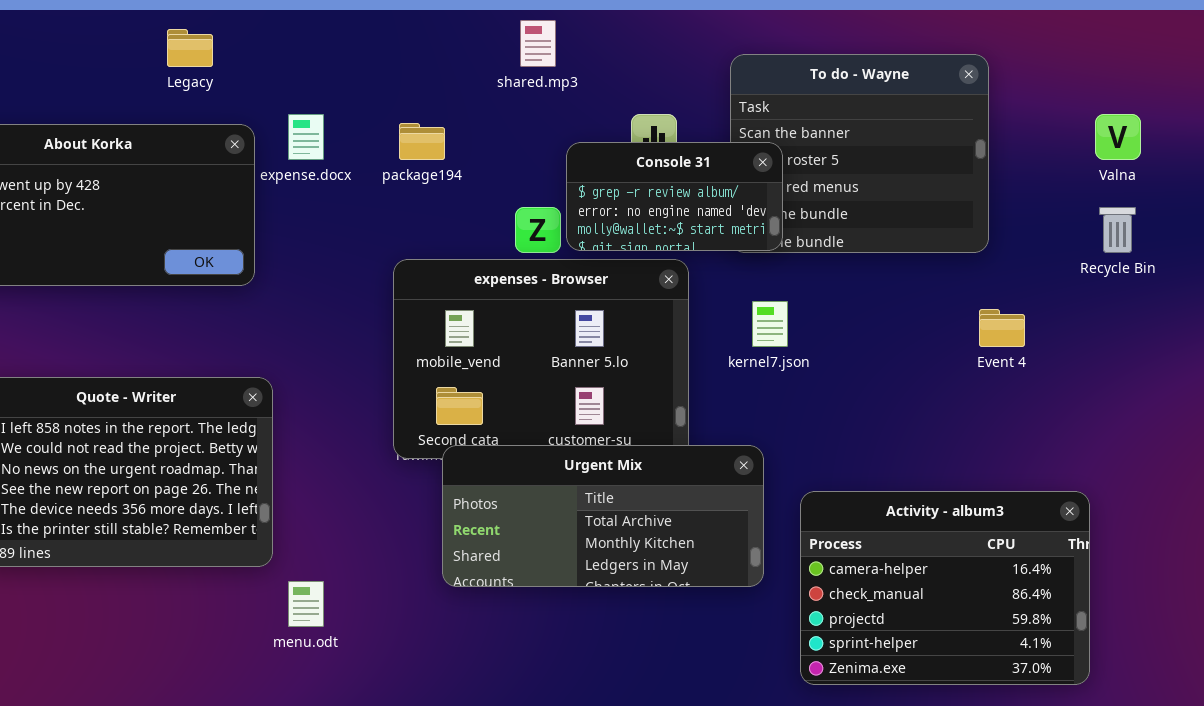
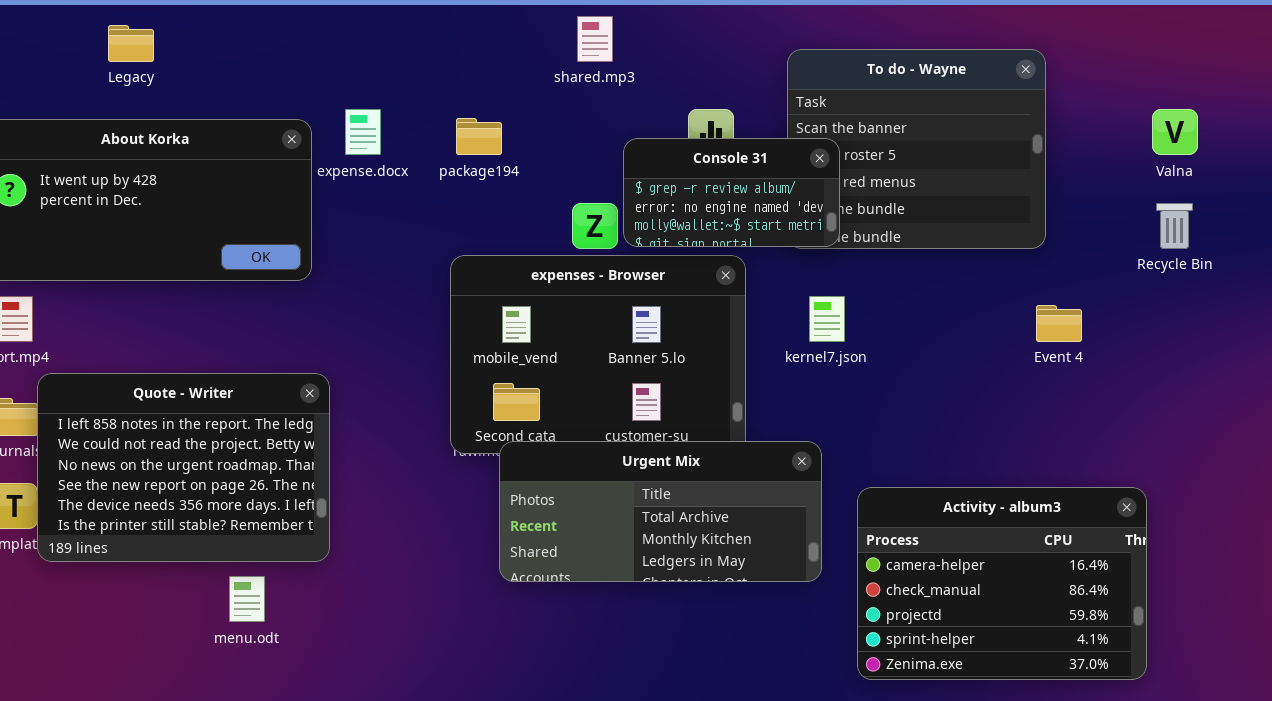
Legacy: [167,29,213,67] -> [108,25,154,62], moved
menu.odt: [288,581,324,627] -> [229,576,265,622], moved

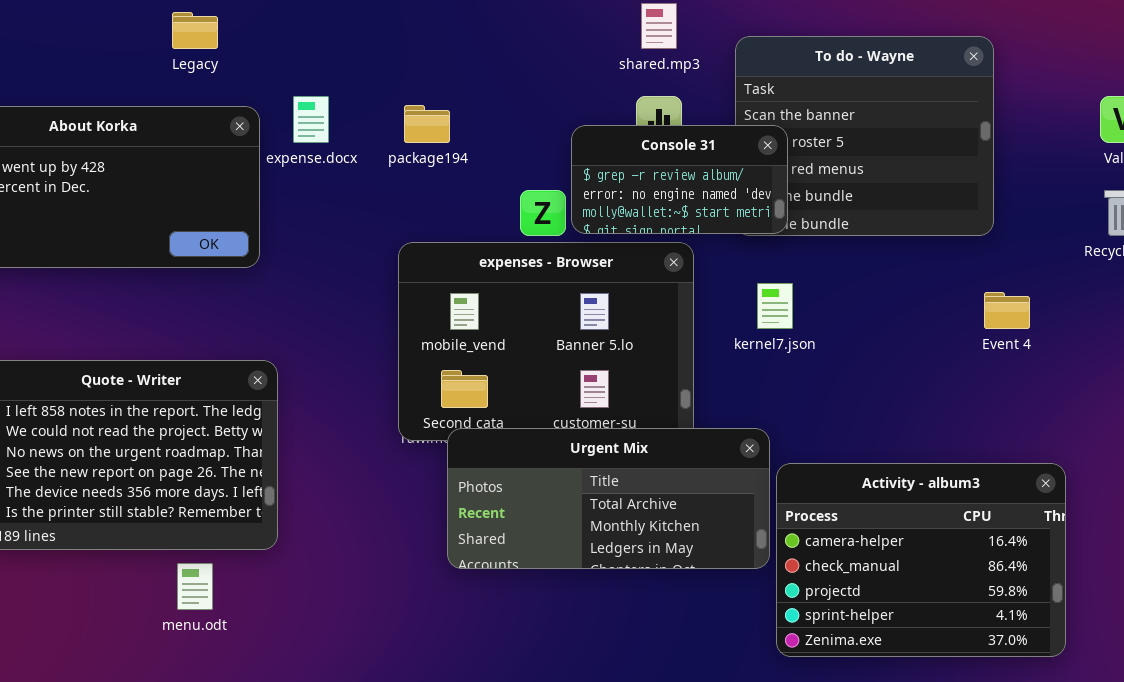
shared.mp3: [577,16,613,62] -> [641,3,677,49], moved
Legacy: [108,25,154,62] -> [172,12,218,49], moved
Activity - album3: [857,487,1147,680] -> [776,463,1066,657], moved

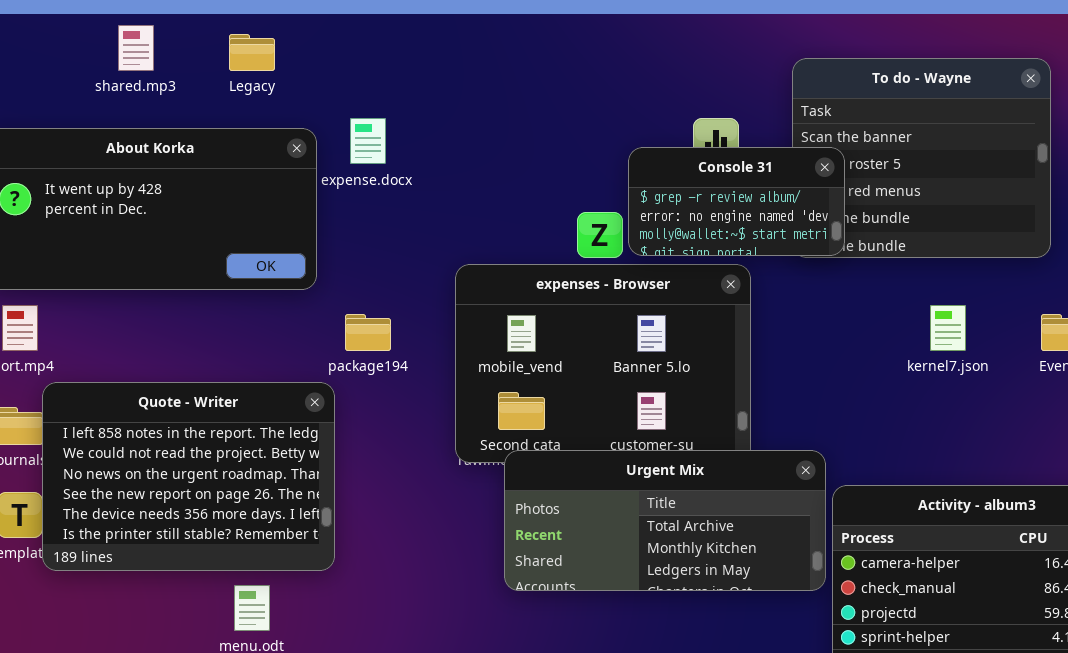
shared.mp3: [641,3,677,49] -> [118,25,154,71], moved
package194: [404,105,450,143] -> [345,314,391,351], moved
kernel7.json: [757,283,793,329] -> [930,305,966,351], moved

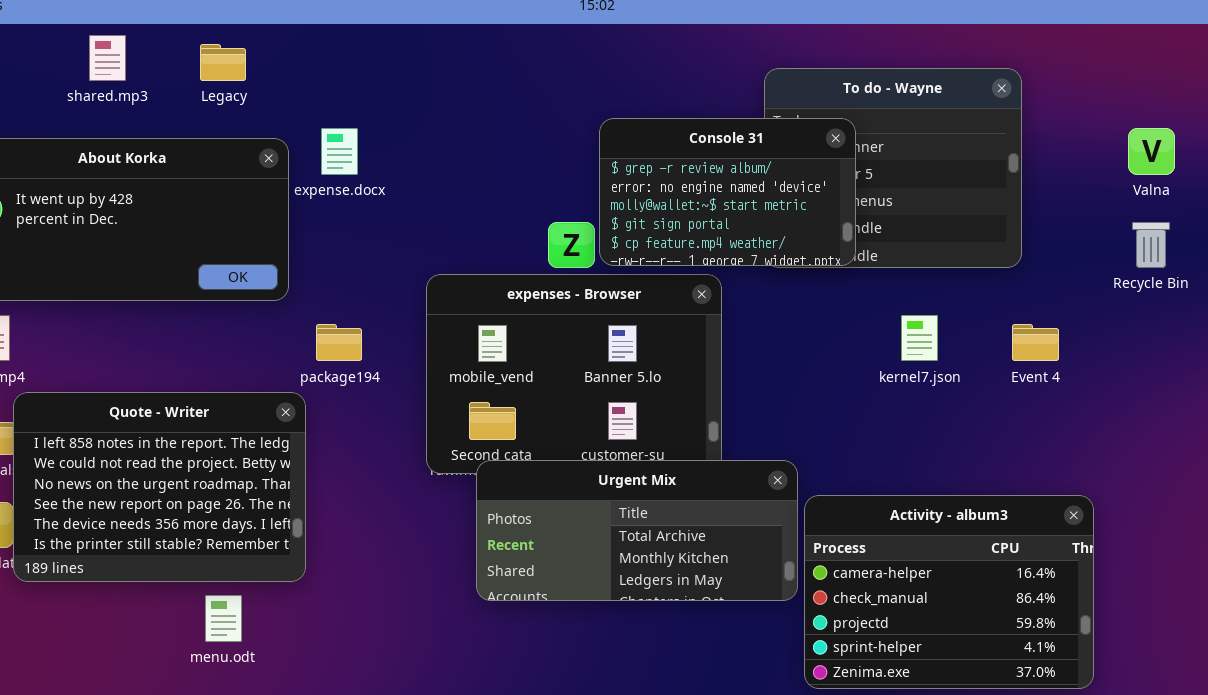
Console 31: [628,147,845,256] -> [599,118,856,266], resized

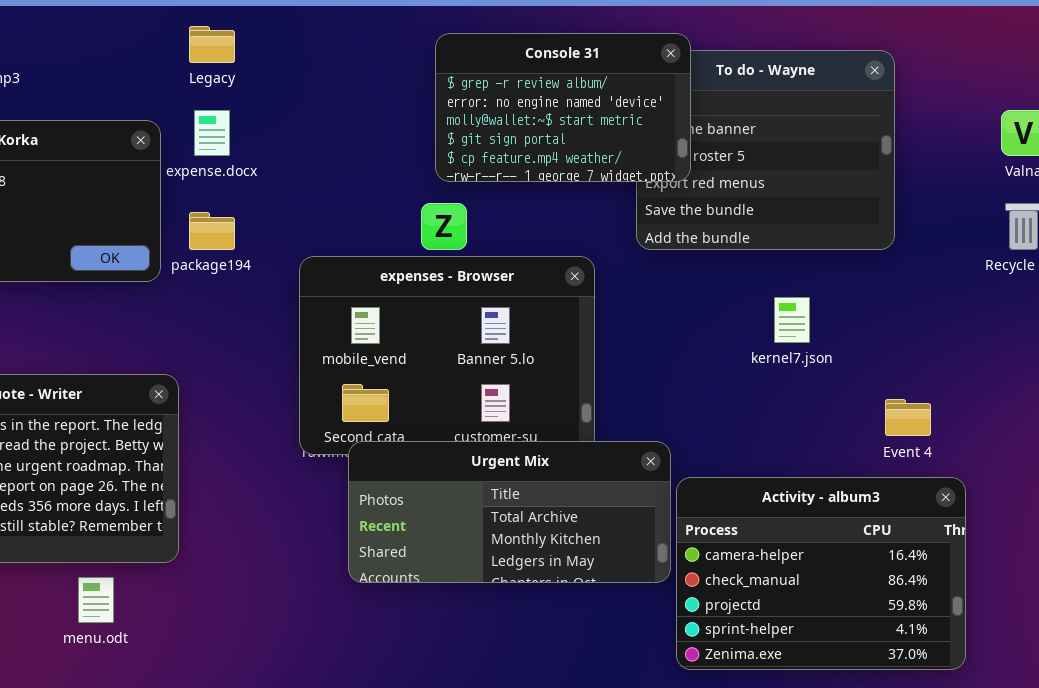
Legacy: [200,44,246,81] -> [189,26,235,63], moved
Console 31: [599,118,856,266] -> [435,33,691,182], moved
package194: [316,324,362,361] -> [189,212,235,250], moved
Event 4: [1012,324,1059,361] -> [885,399,931,436], moved

